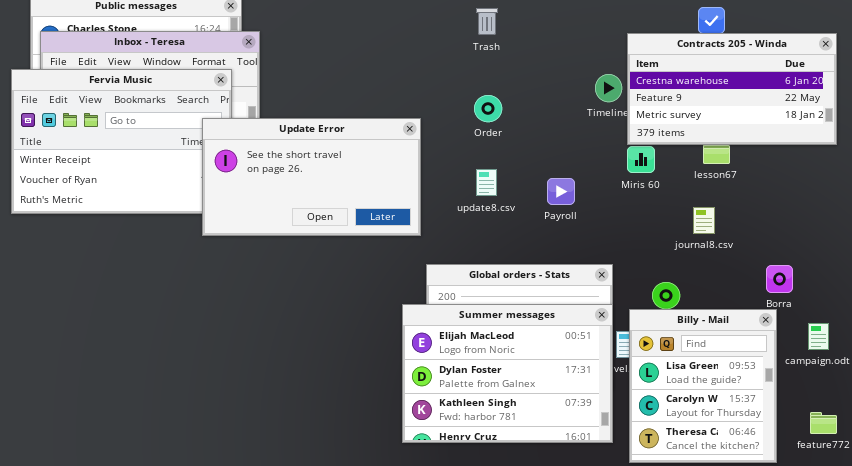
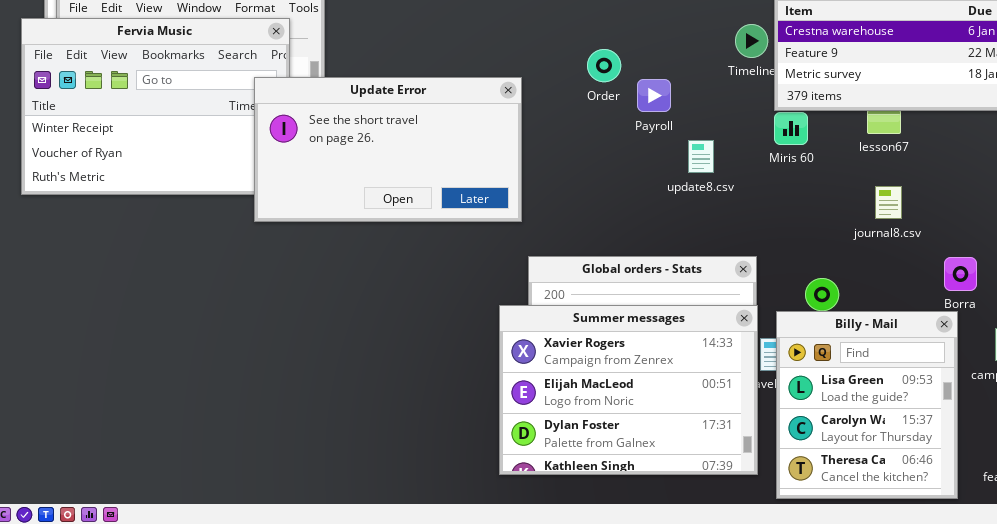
update8.csv: [476,169,497,196] -> [688,140,714,173], moved
Payroll: [547,178,575,205] -> [637,79,671,112], moved
journal8.csv: [693,207,715,234] -> [875,186,902,219], moved
Summer messages: [402,304,613,443] -> [499,305,758,475], scrolled up 1 row

